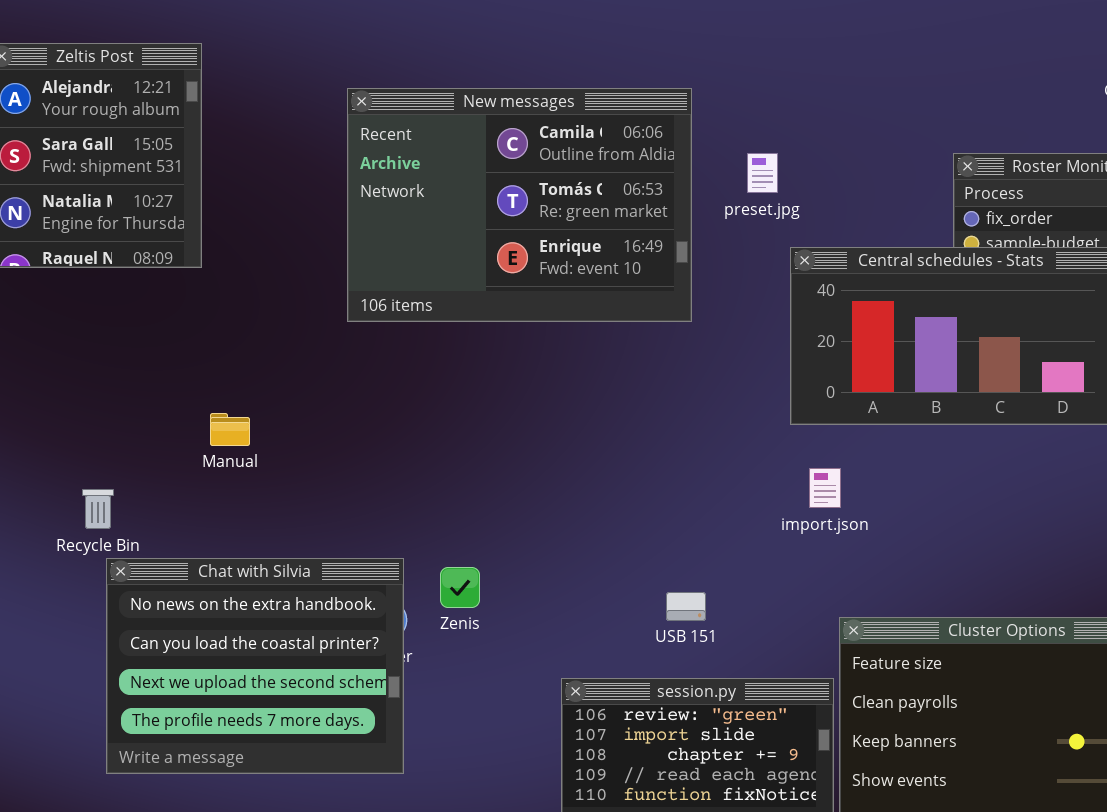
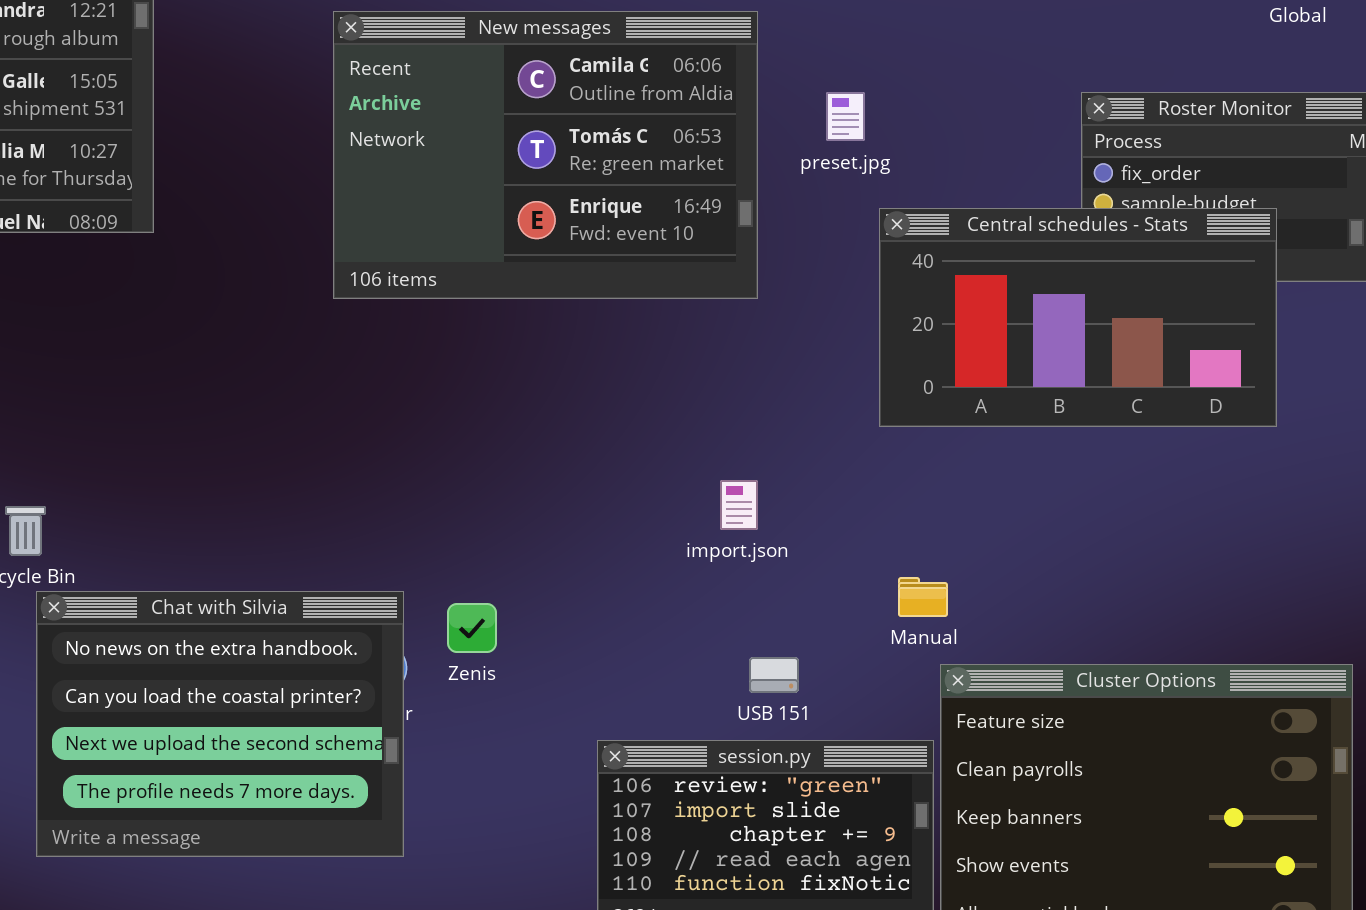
Manual: [210,413,250,446] -> [898,577,948,617], moved
import.json: [809,468,841,508] -> [720,480,758,530], moved
USB 151: [666,592,706,621] -> [749,657,799,693], moved

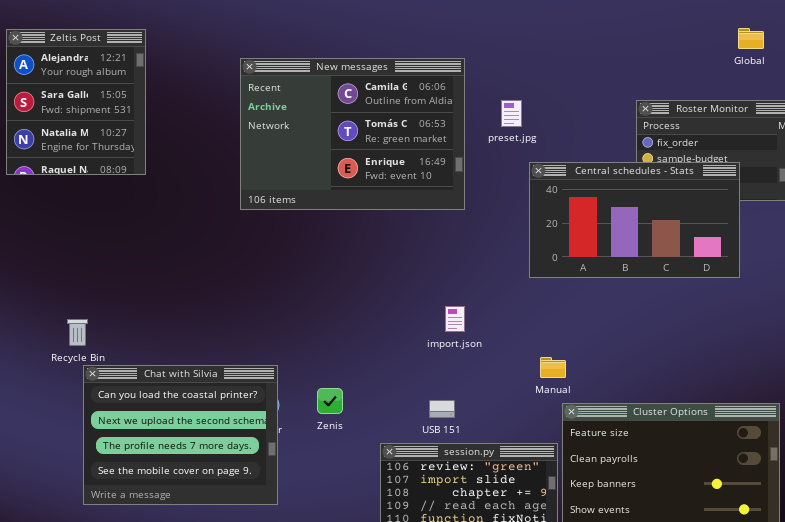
Chat with Silvia: [36,591,404,857] -> [83,365,278,505], scrolled down 1 row
Zenis: [447,603,497,653] -> [317,388,343,414], moved
USB 151: [749,657,799,693] -> [429,400,455,418], moved

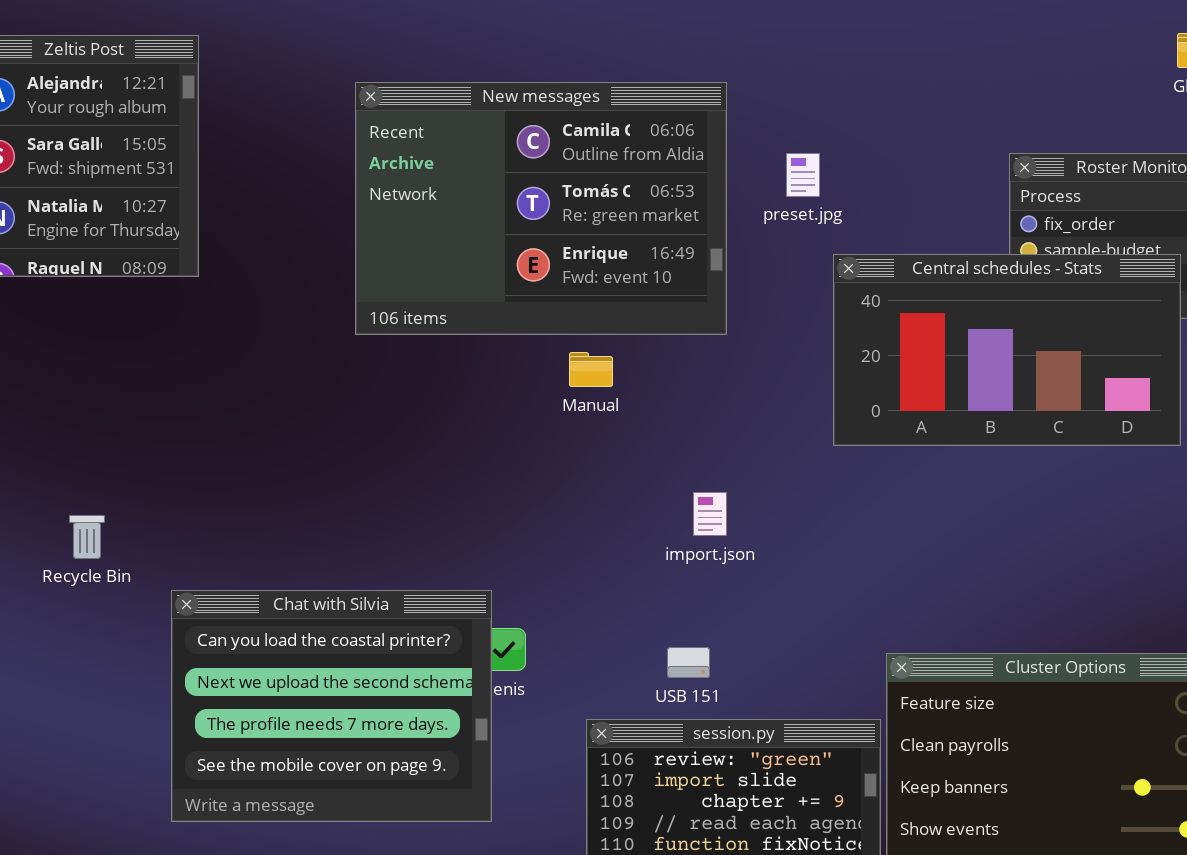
Manual: [540,357,566,378] -> [569,352,613,387], moved
Chat with Silvia: [83,365,278,505] -> [171,590,492,822], moved

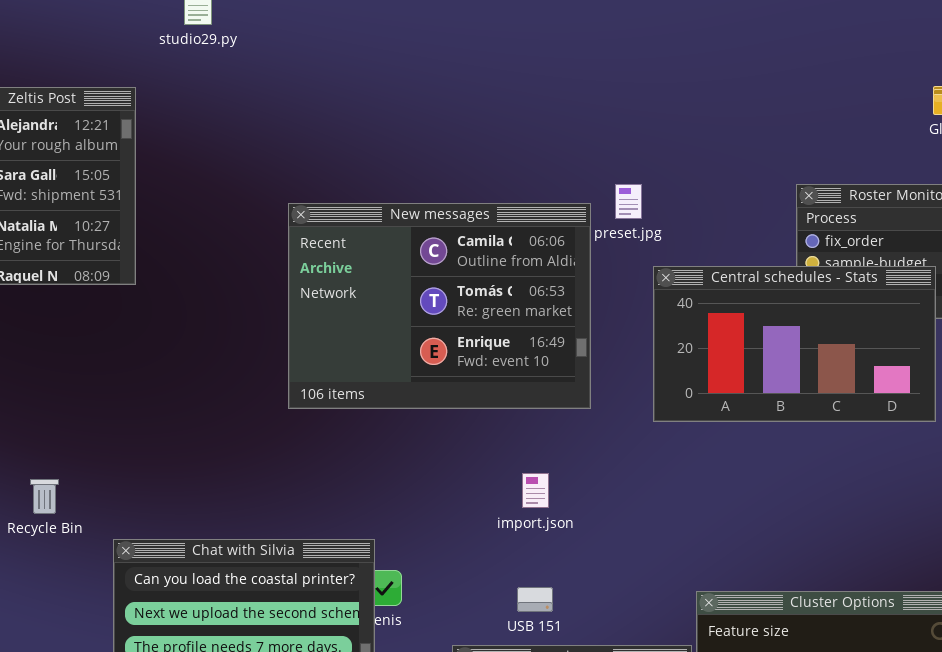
New messages: [355,82,727,335] -> [288,203,591,409], moved
import.json: [693,492,727,536] -> [522,473,549,508], moved

